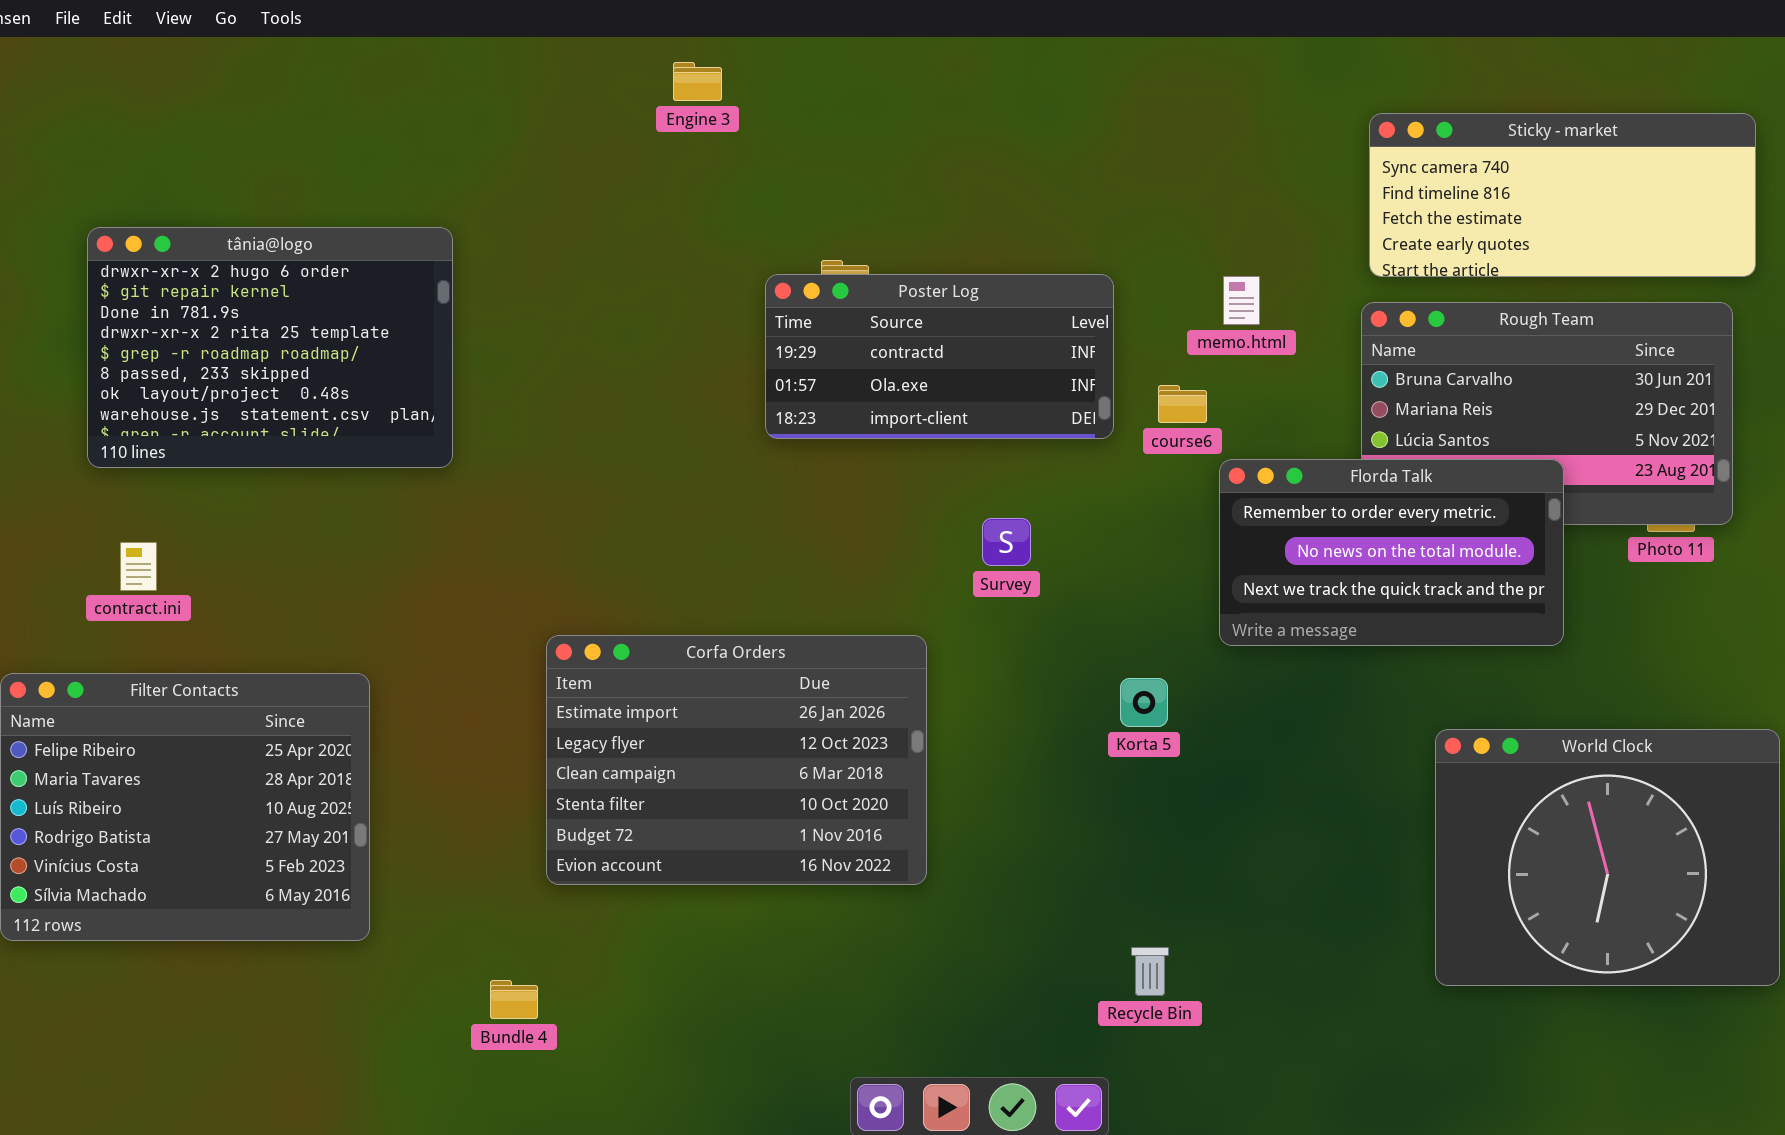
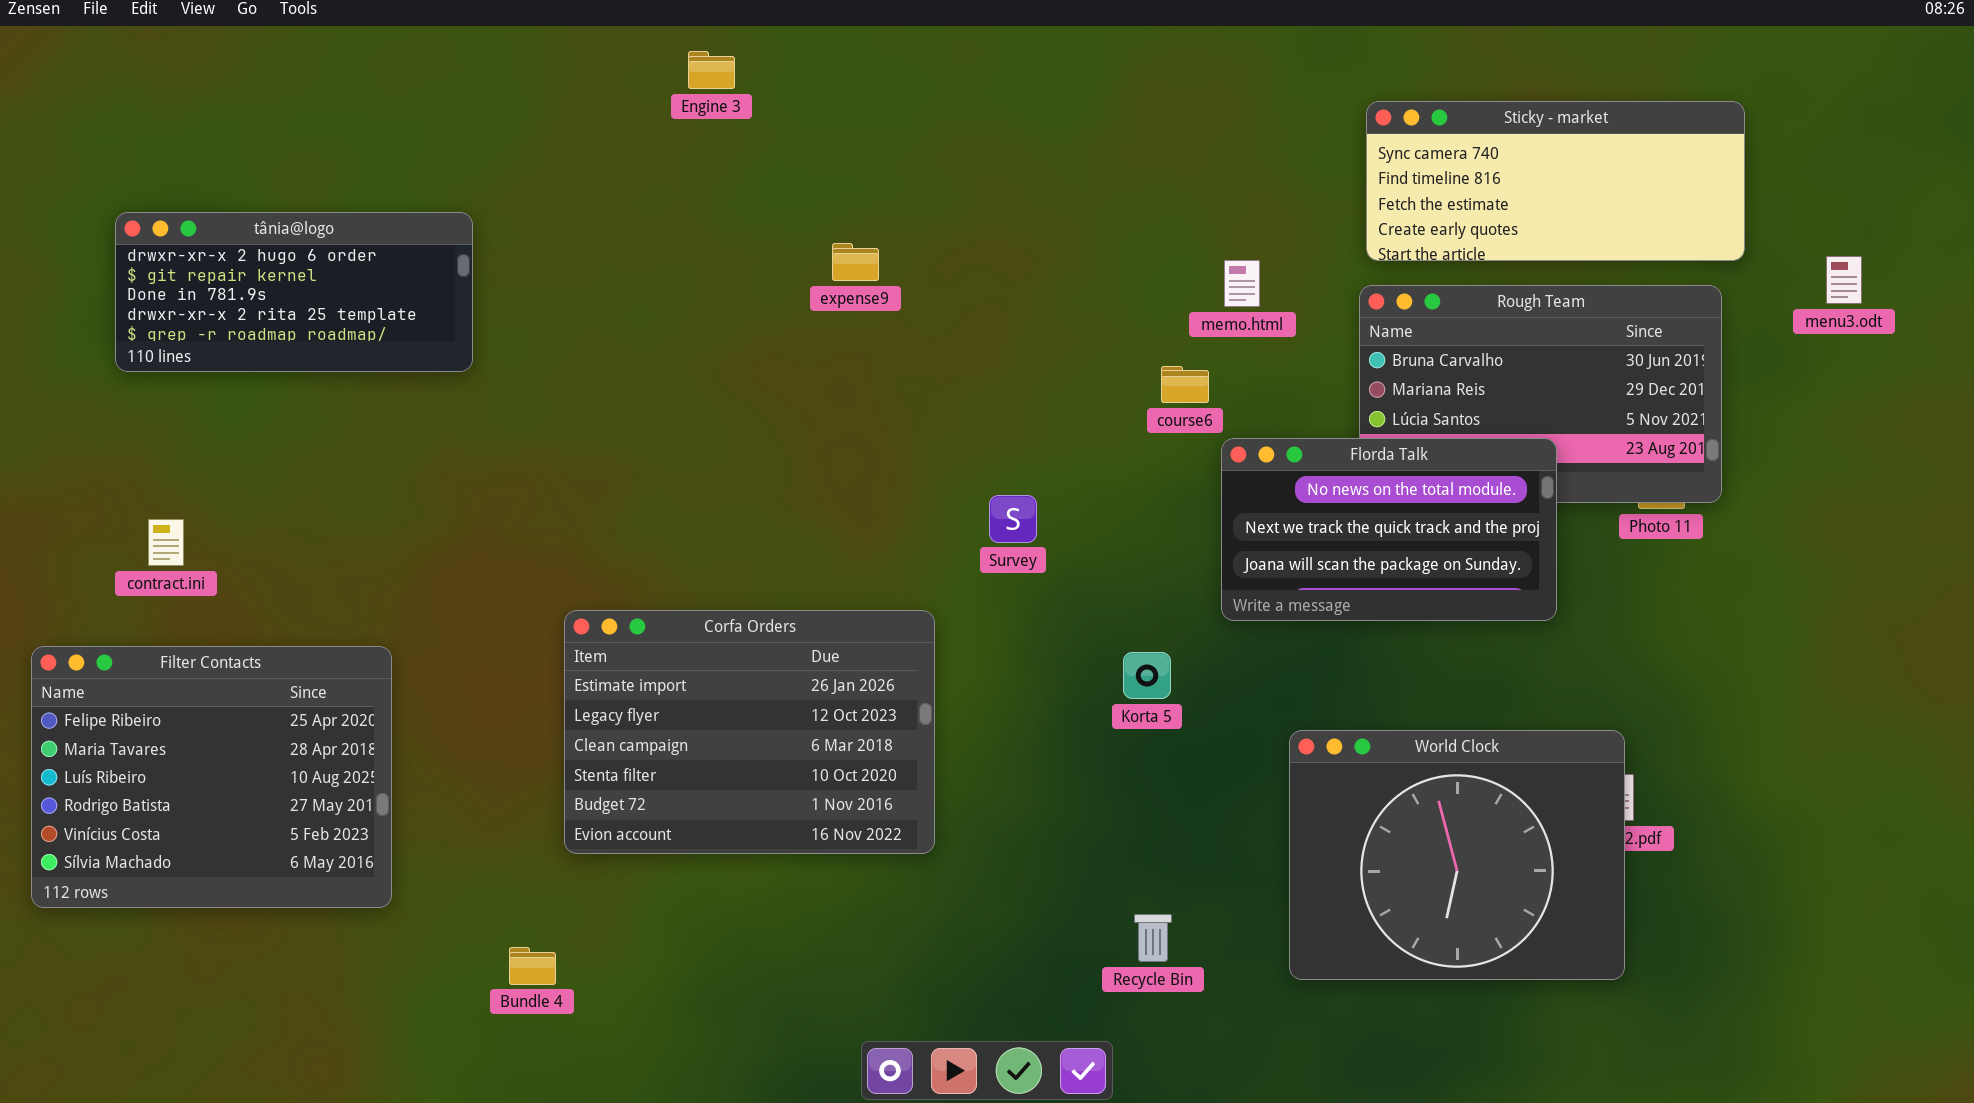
tânia@logo: [87,227,453,468] -> [115,212,473,372], resized
Poster Log: [765,274,1114,439] -> none, closed
Florda Talk: [1219,459,1564,646] -> [1221,438,1557,621], scrolled down 1 row
World Clock: [1435,729,1780,986] -> [1289,730,1625,980], moved

